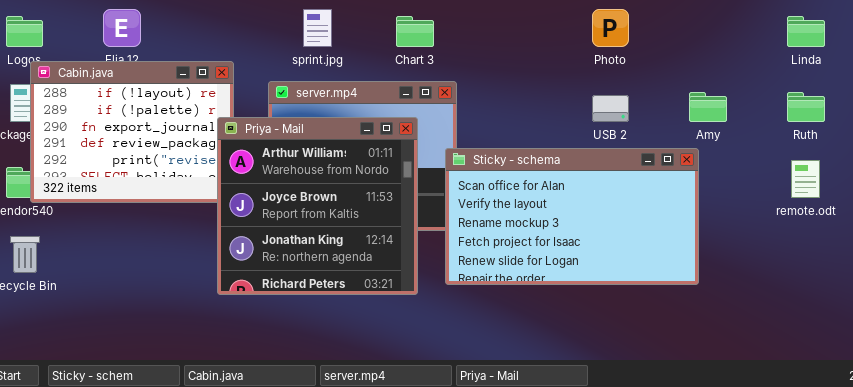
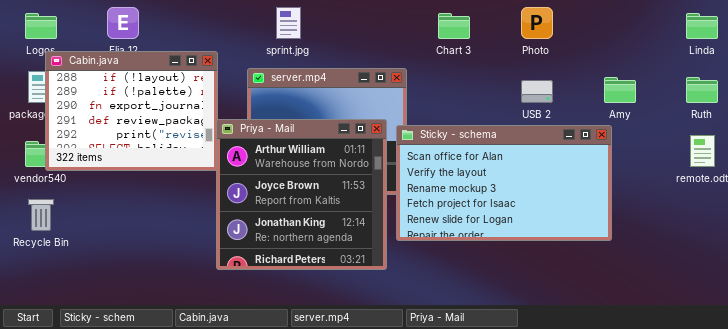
Chart 3: [396,16,434,47] -> [438,13,470,39], moved
Priya - Mail: [217,117,418,295] -> [216,119,387,270], moved

